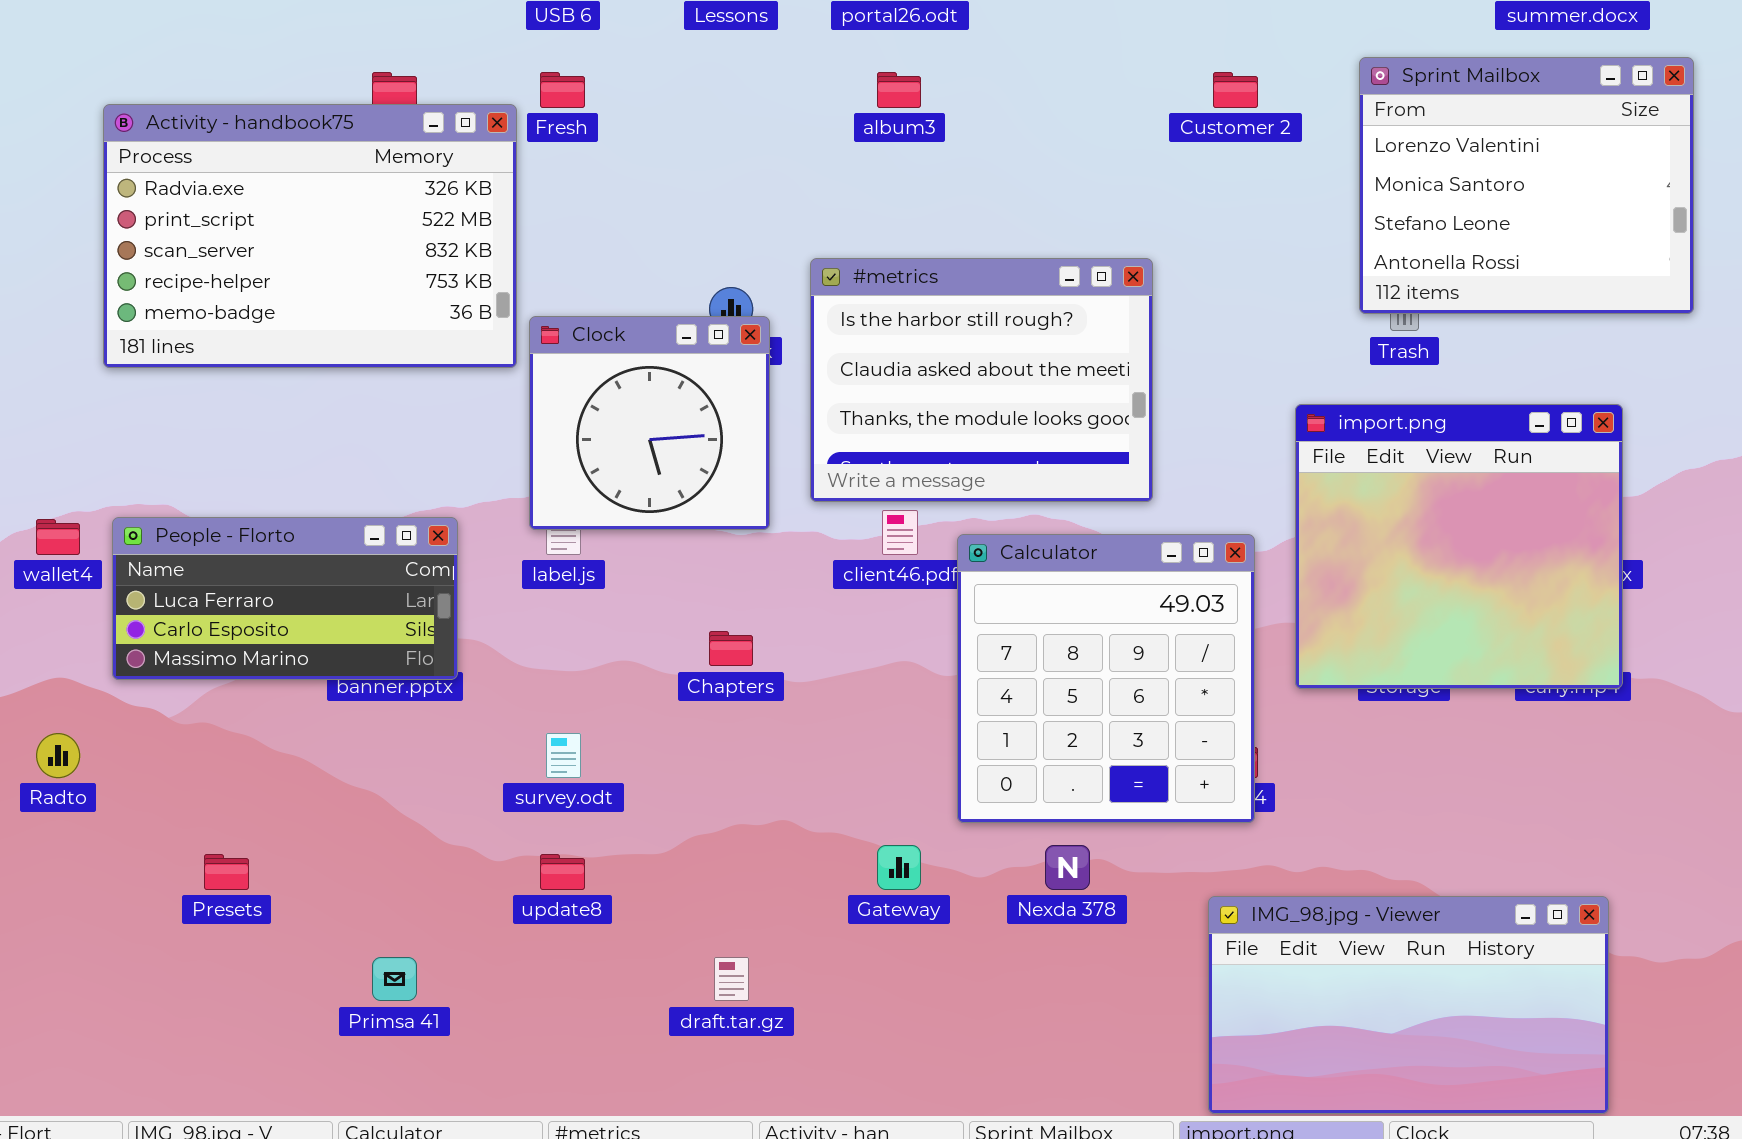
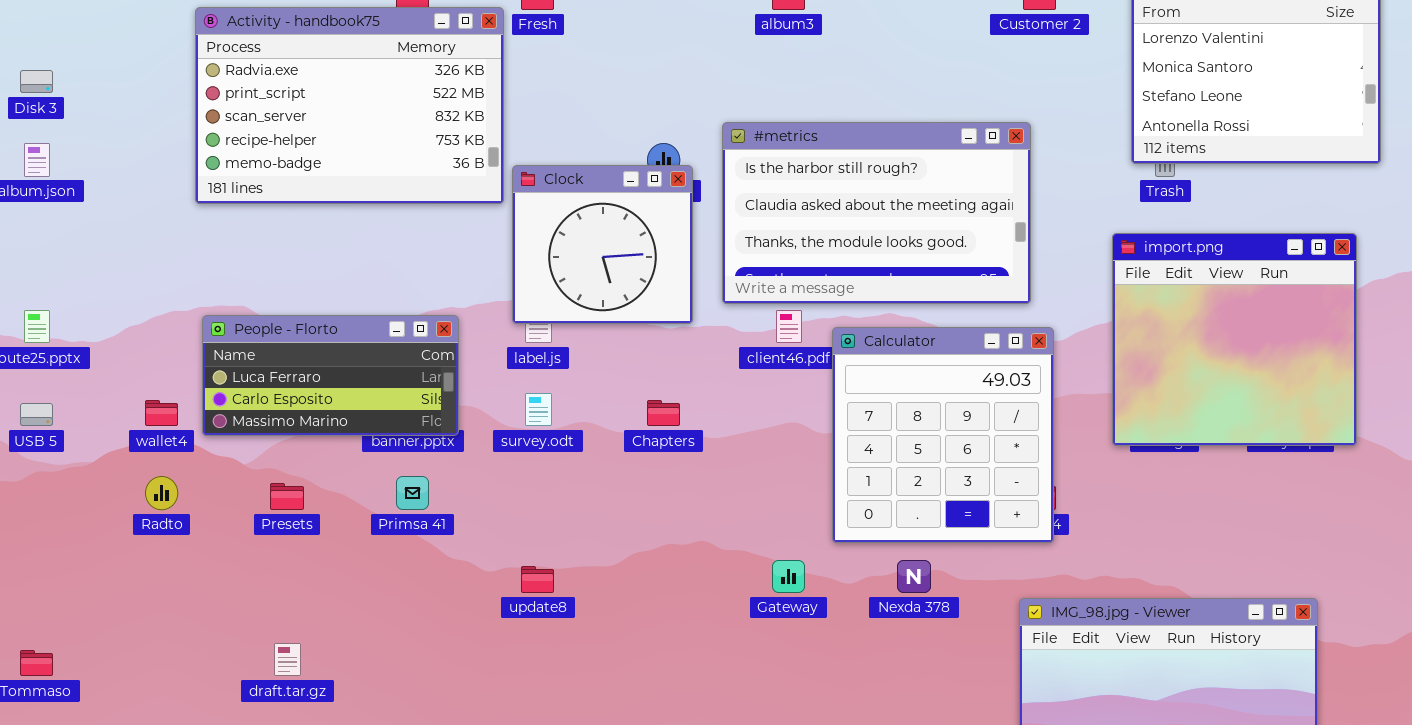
#metrics: [810,258,1153,502] -> [722,122,1031,304], resized
import.png: [1295,404,1623,689] -> [1112,233,1357,446], moved
wallet4: [36,519,80,555] -> [145,400,178,426], moved
survey.odt: [546,733,581,778] -> [525,393,552,426], moved
Presets: [204,854,249,890] -> [270,483,304,510], moved
Primsa 41: [372,957,417,1001] -> [396,476,429,510], moved
draft.tar.gz: [714,957,749,1001] -> [274,643,301,676], moved

